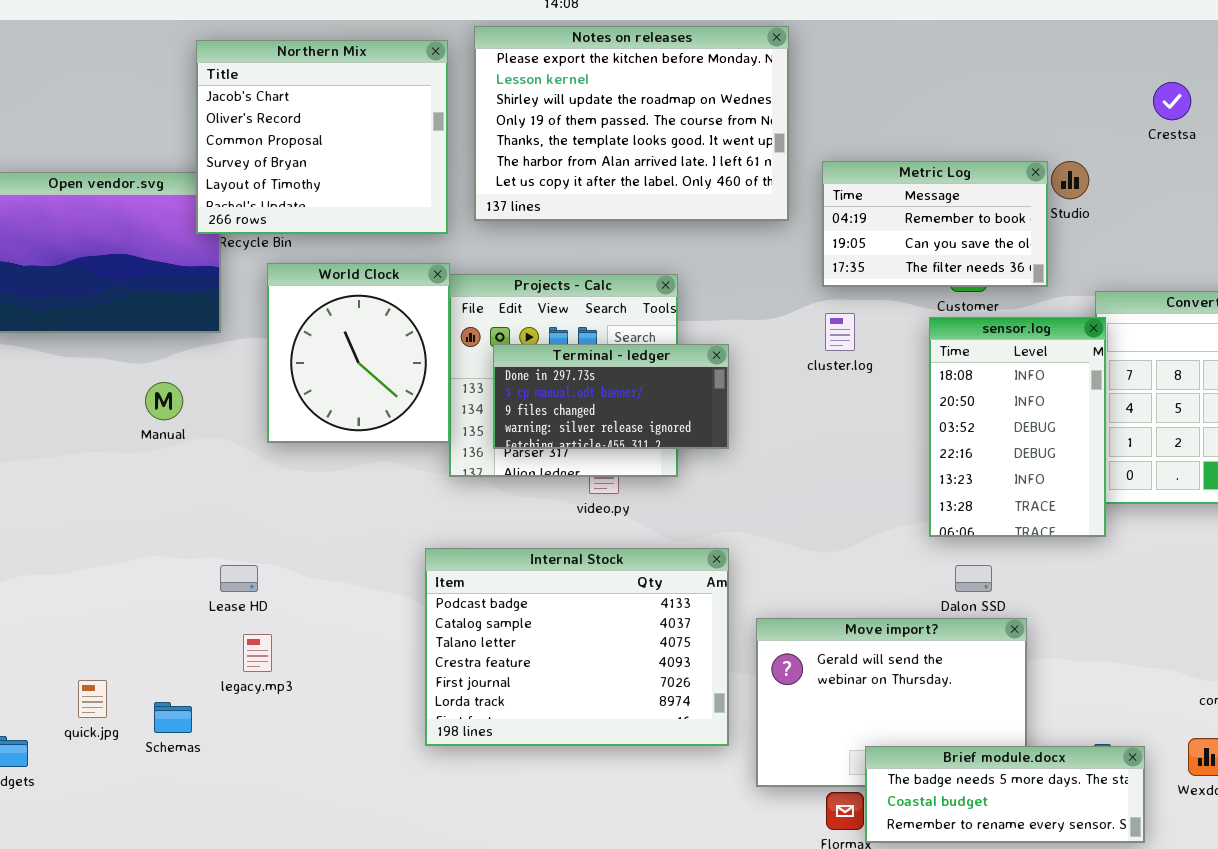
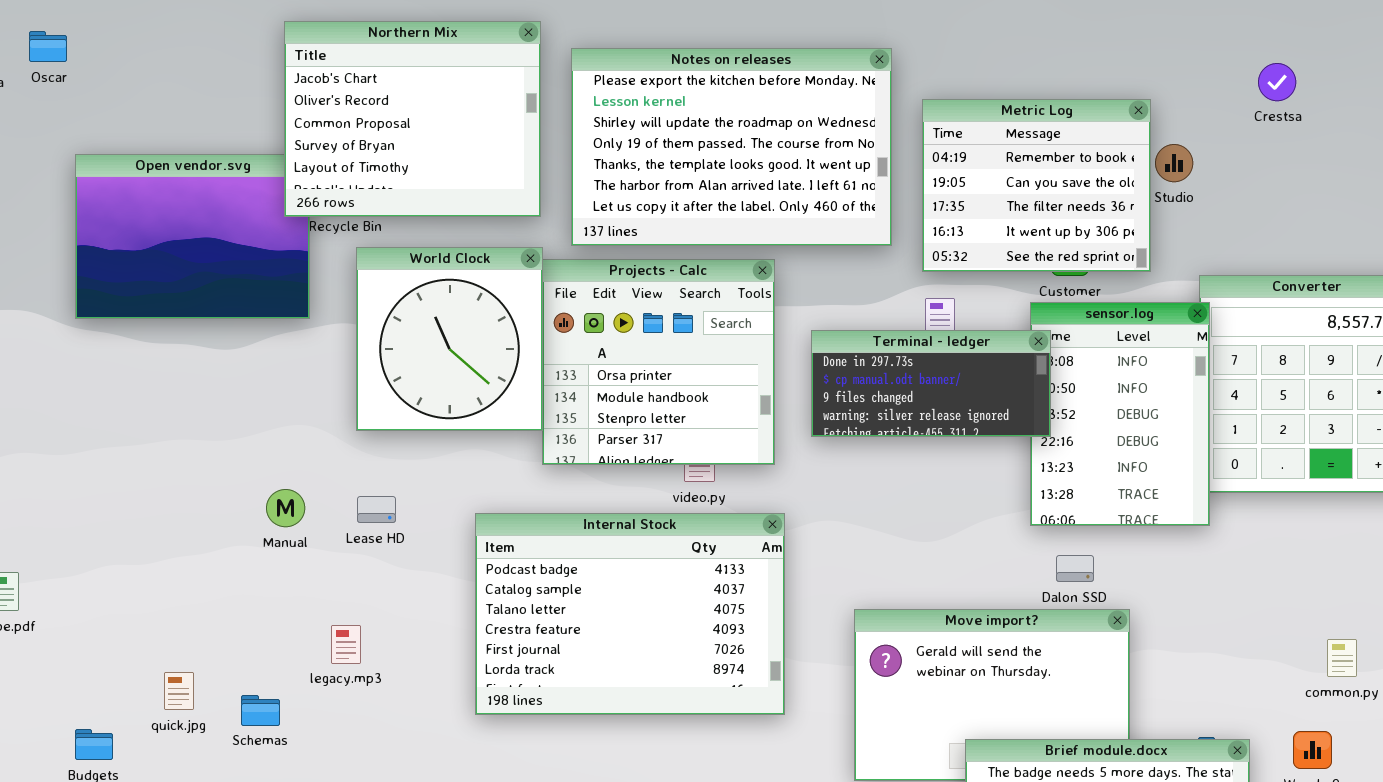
Notes on releases: [474,26,789,221] -> [571,48,892,246], moved
Metric Log: [822,161,1048,287] -> [922,99,1151,272], resized
Terminal - ledger: [493,344,729,449] -> [811,330,1051,437], moved
Manual: [145,382,183,420] -> [266,489,305,527], moved
Internal Stock: [425,548,729,746] -> [475,513,785,715], moved
Lease HD: [220,565,258,592] -> [357,496,396,523], moved

